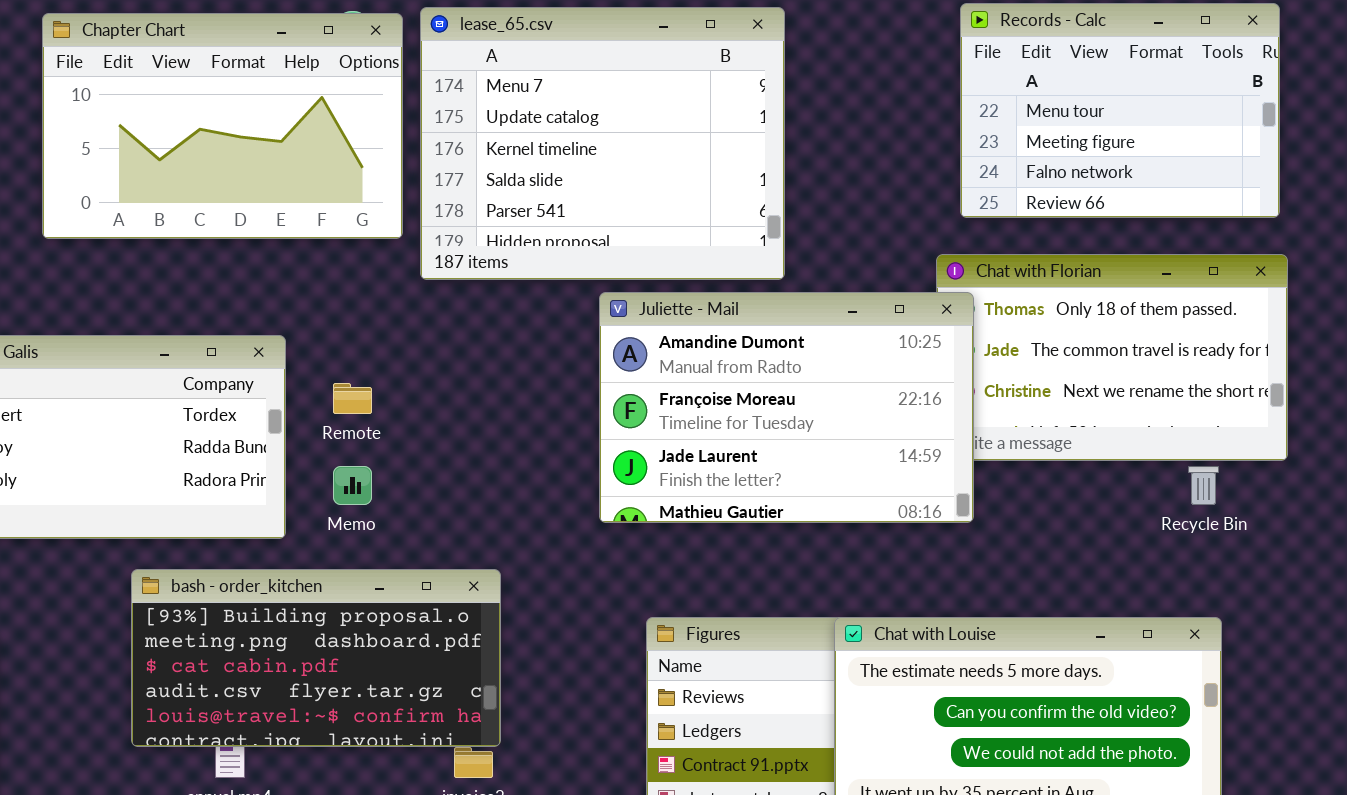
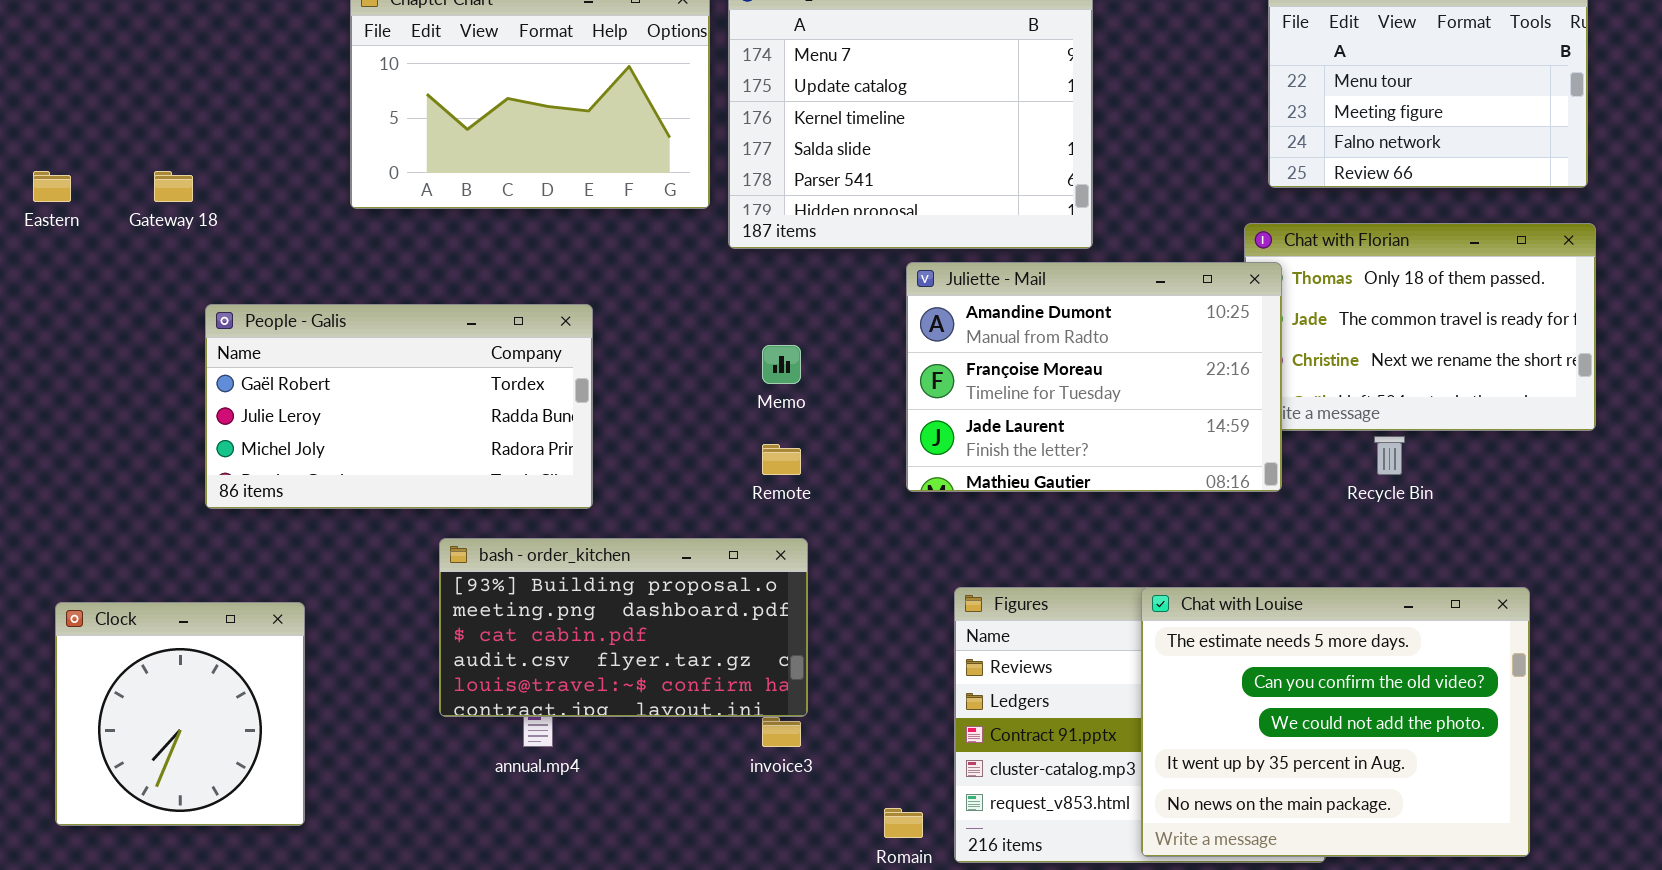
Remote: [333,383,372,414] -> [762,444,801,475], moved
Memo: [333,466,372,505] -> [762,345,801,384], moved
Recycle Bin: [1188,466,1219,505] -> [1374,436,1405,475], moved

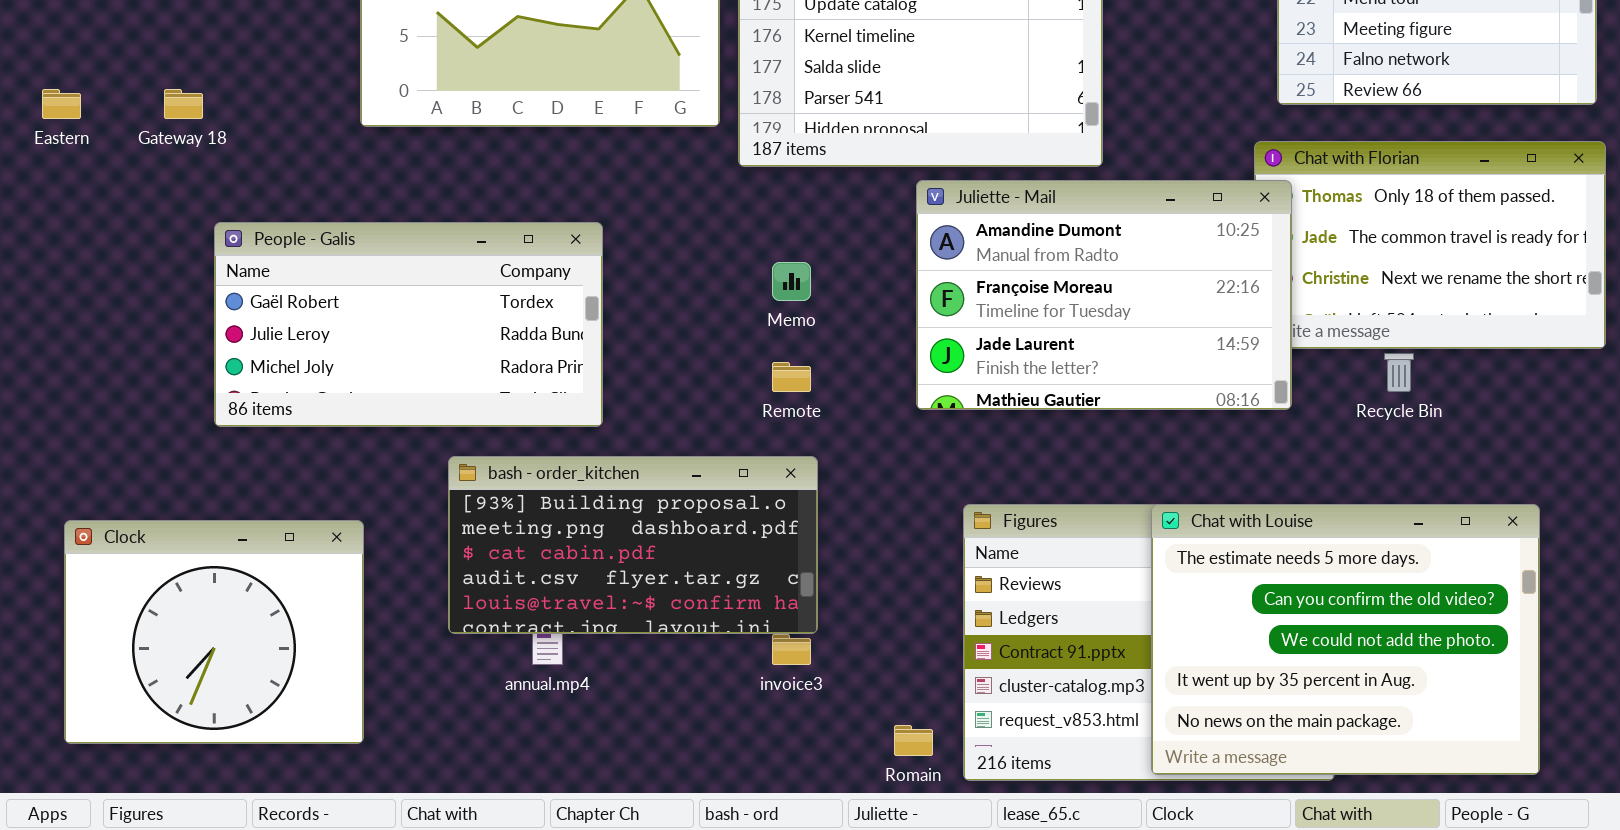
Clock: [55,602,305,826] -> [64,520,364,744], resized

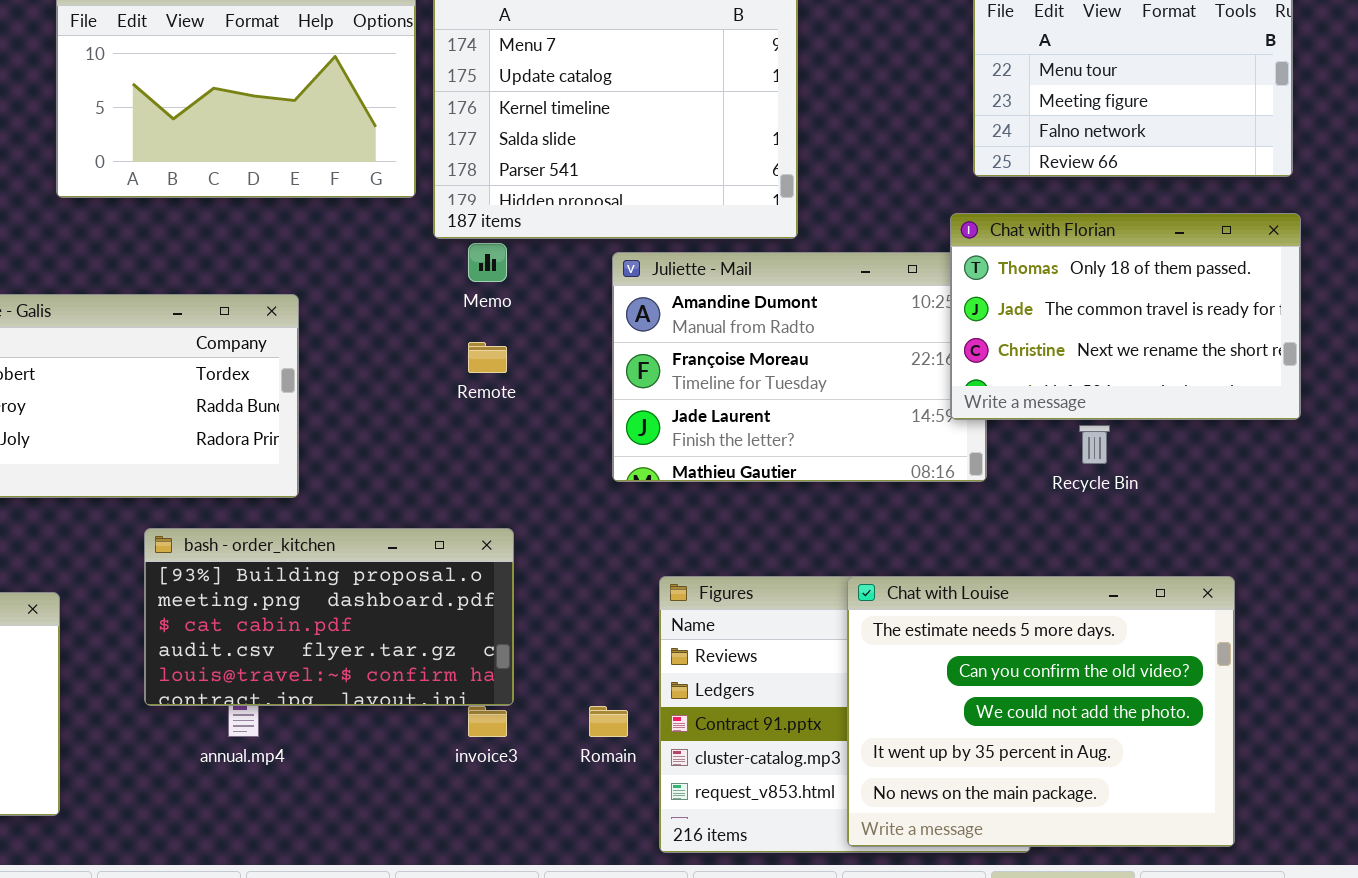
Chat with Florian: [1254,141,1606,349] -> [950,213,1301,420], raised
Memo: [772,262,811,301] -> [468,243,507,282], moved
Remote: [772,362,811,392] -> [468,342,507,373], moved
Romain: [894,725,933,756] -> [589,706,628,737], moved

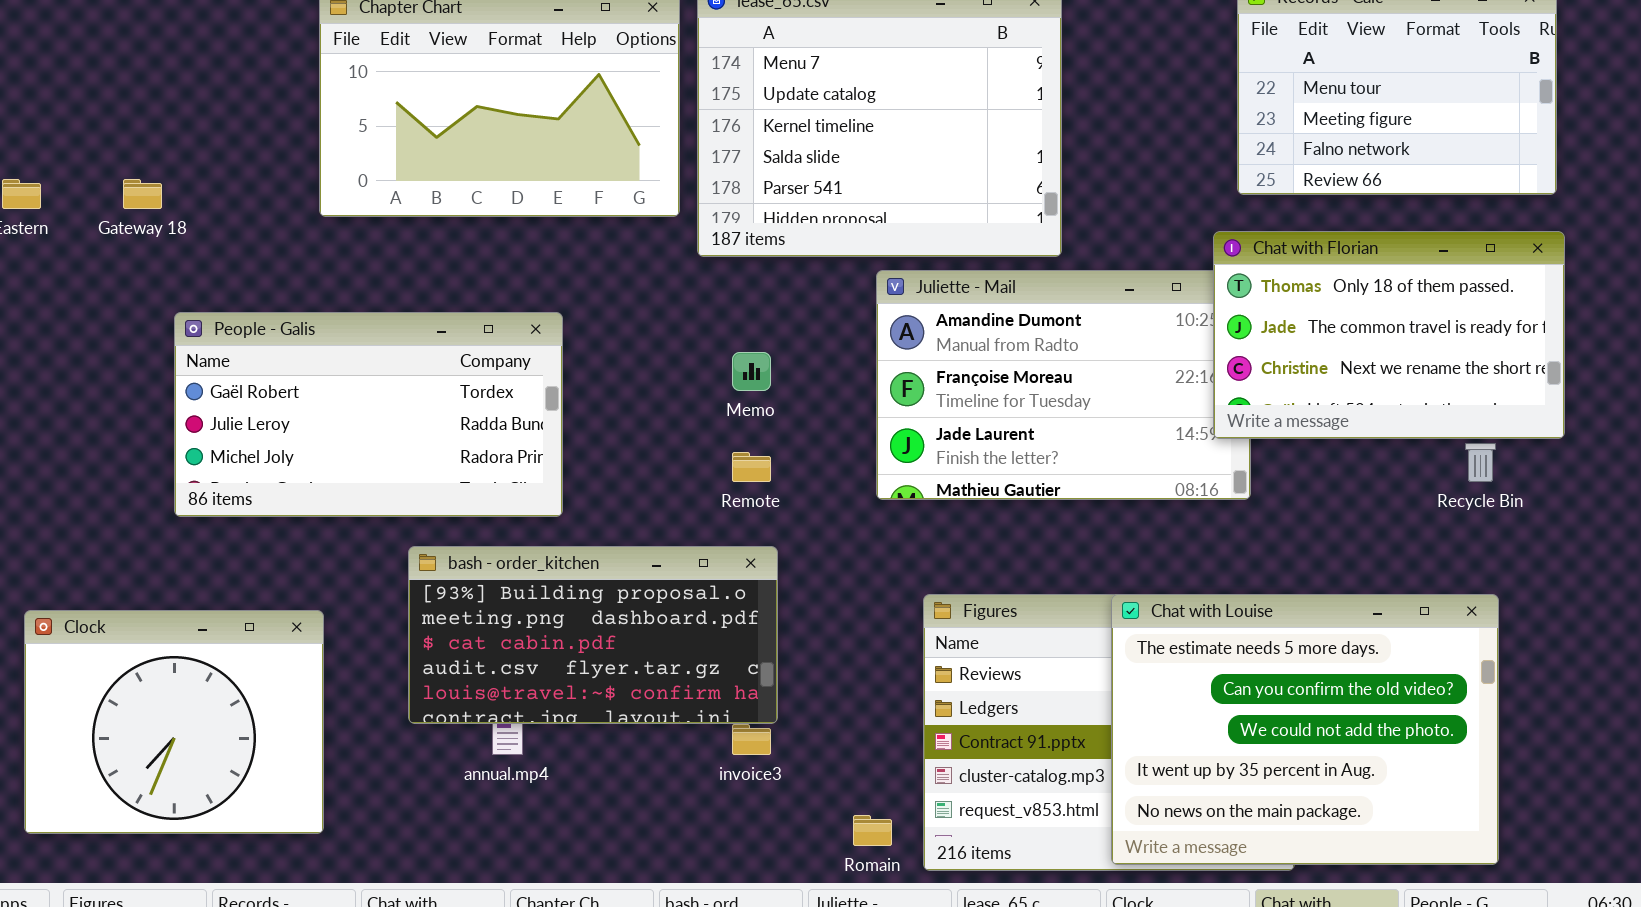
Memo: [468,243,507,282] -> [732,352,771,391], moved
Remote: [468,342,507,373] -> [732,452,771,482], moved
Recycle Bin: [1079,425,1110,464] -> [1465,443,1496,482], moved
Romain: [589,706,628,737] -> [853,815,892,846], moved

